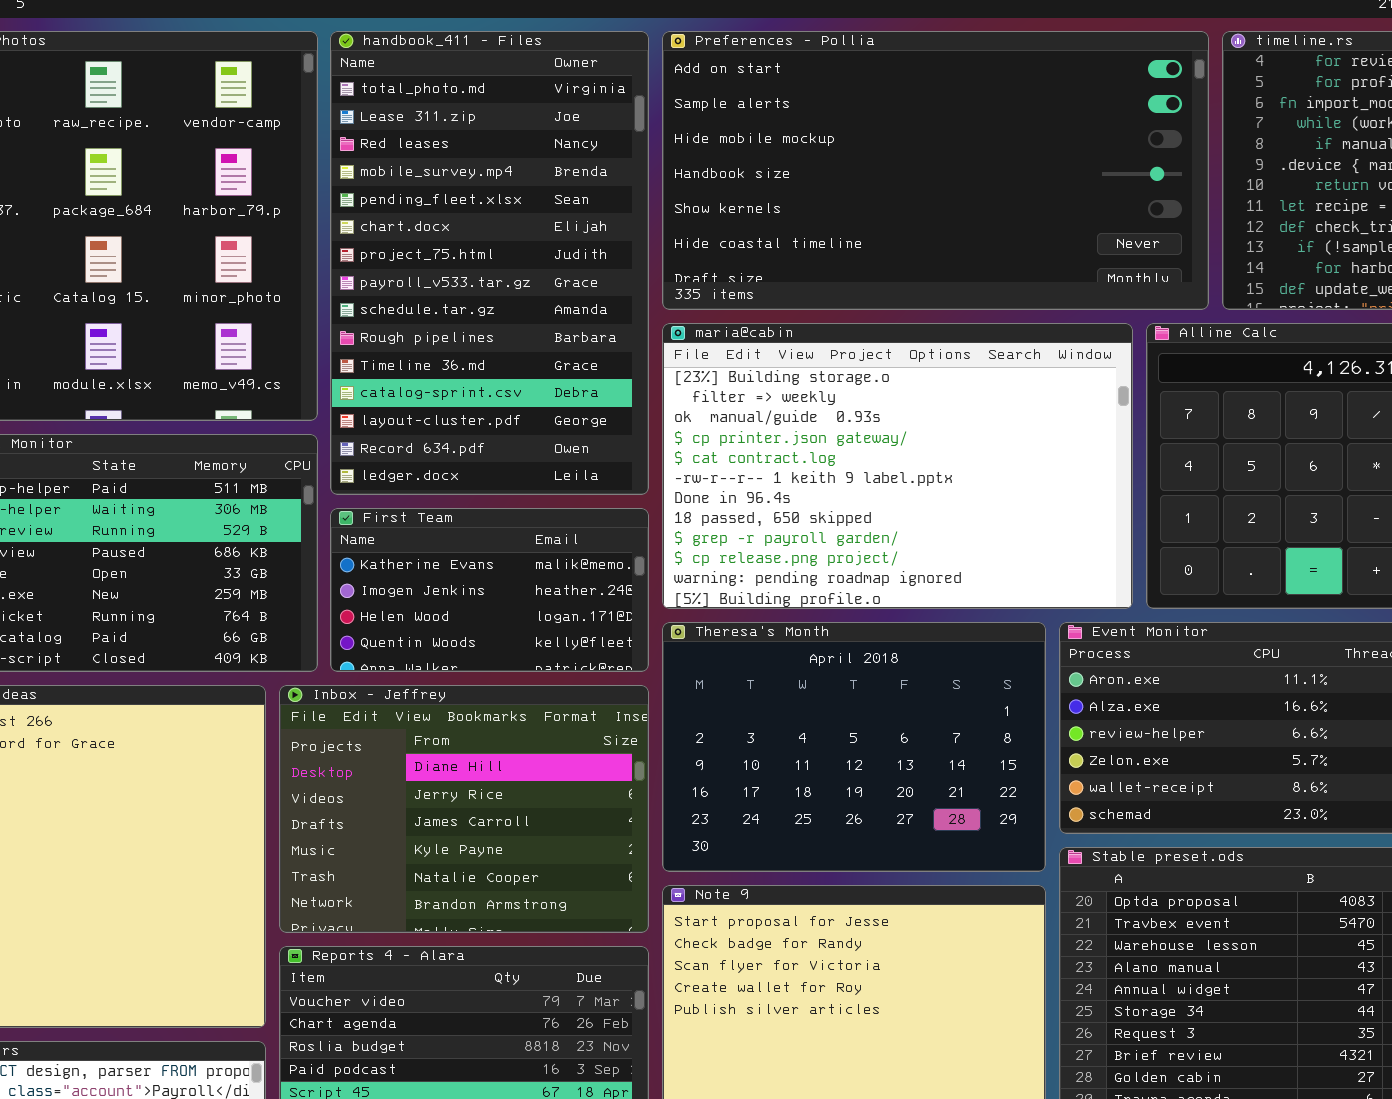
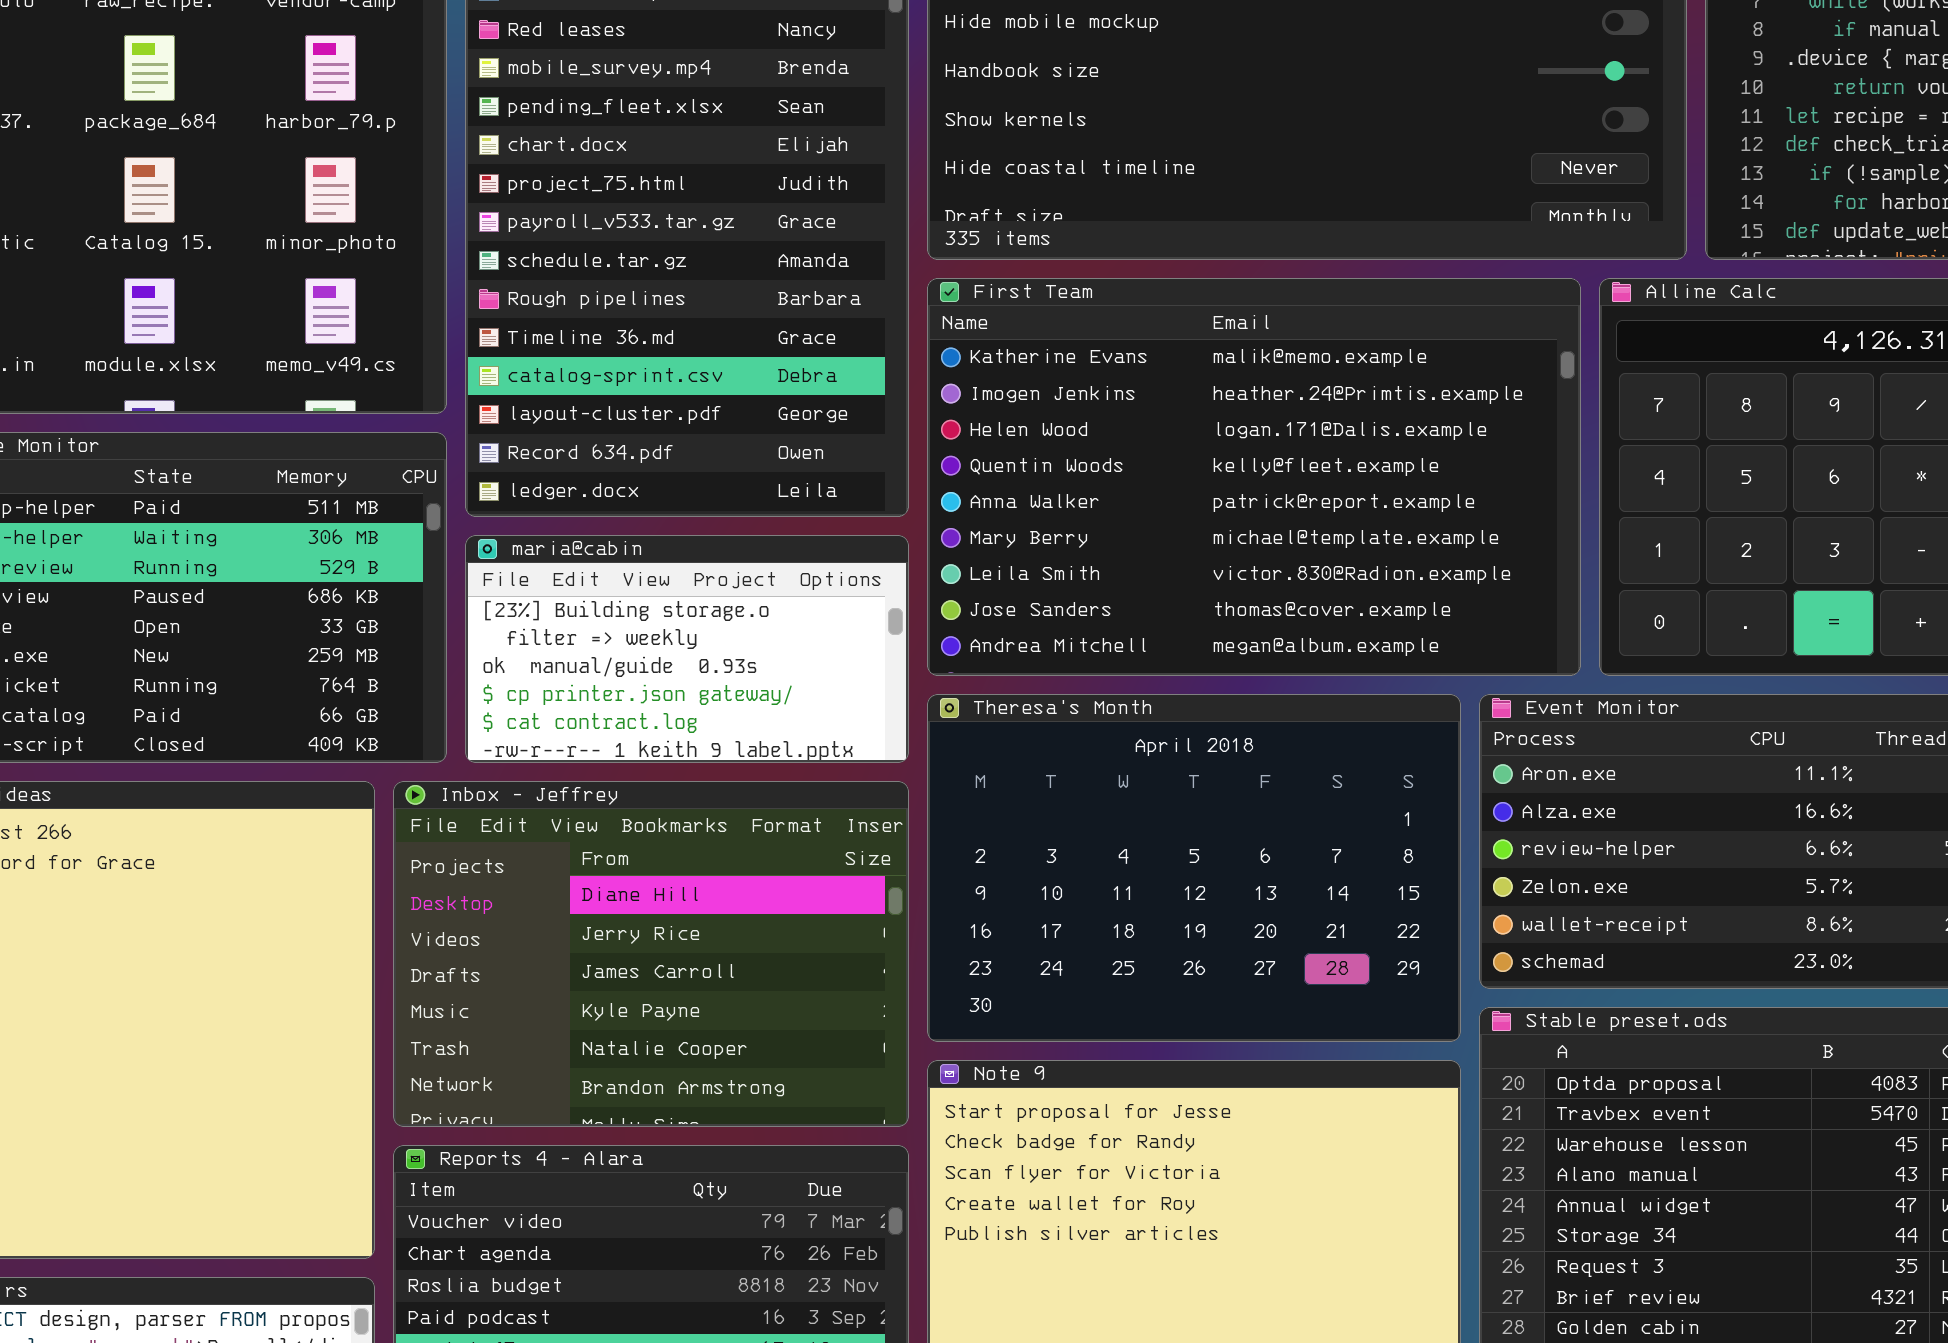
maria@cabin: [662,323,1133,609] -> [465,535,909,763], moved, resized
First Team: [330,508,649,672] -> [927,278,1581,676], moved, resized

